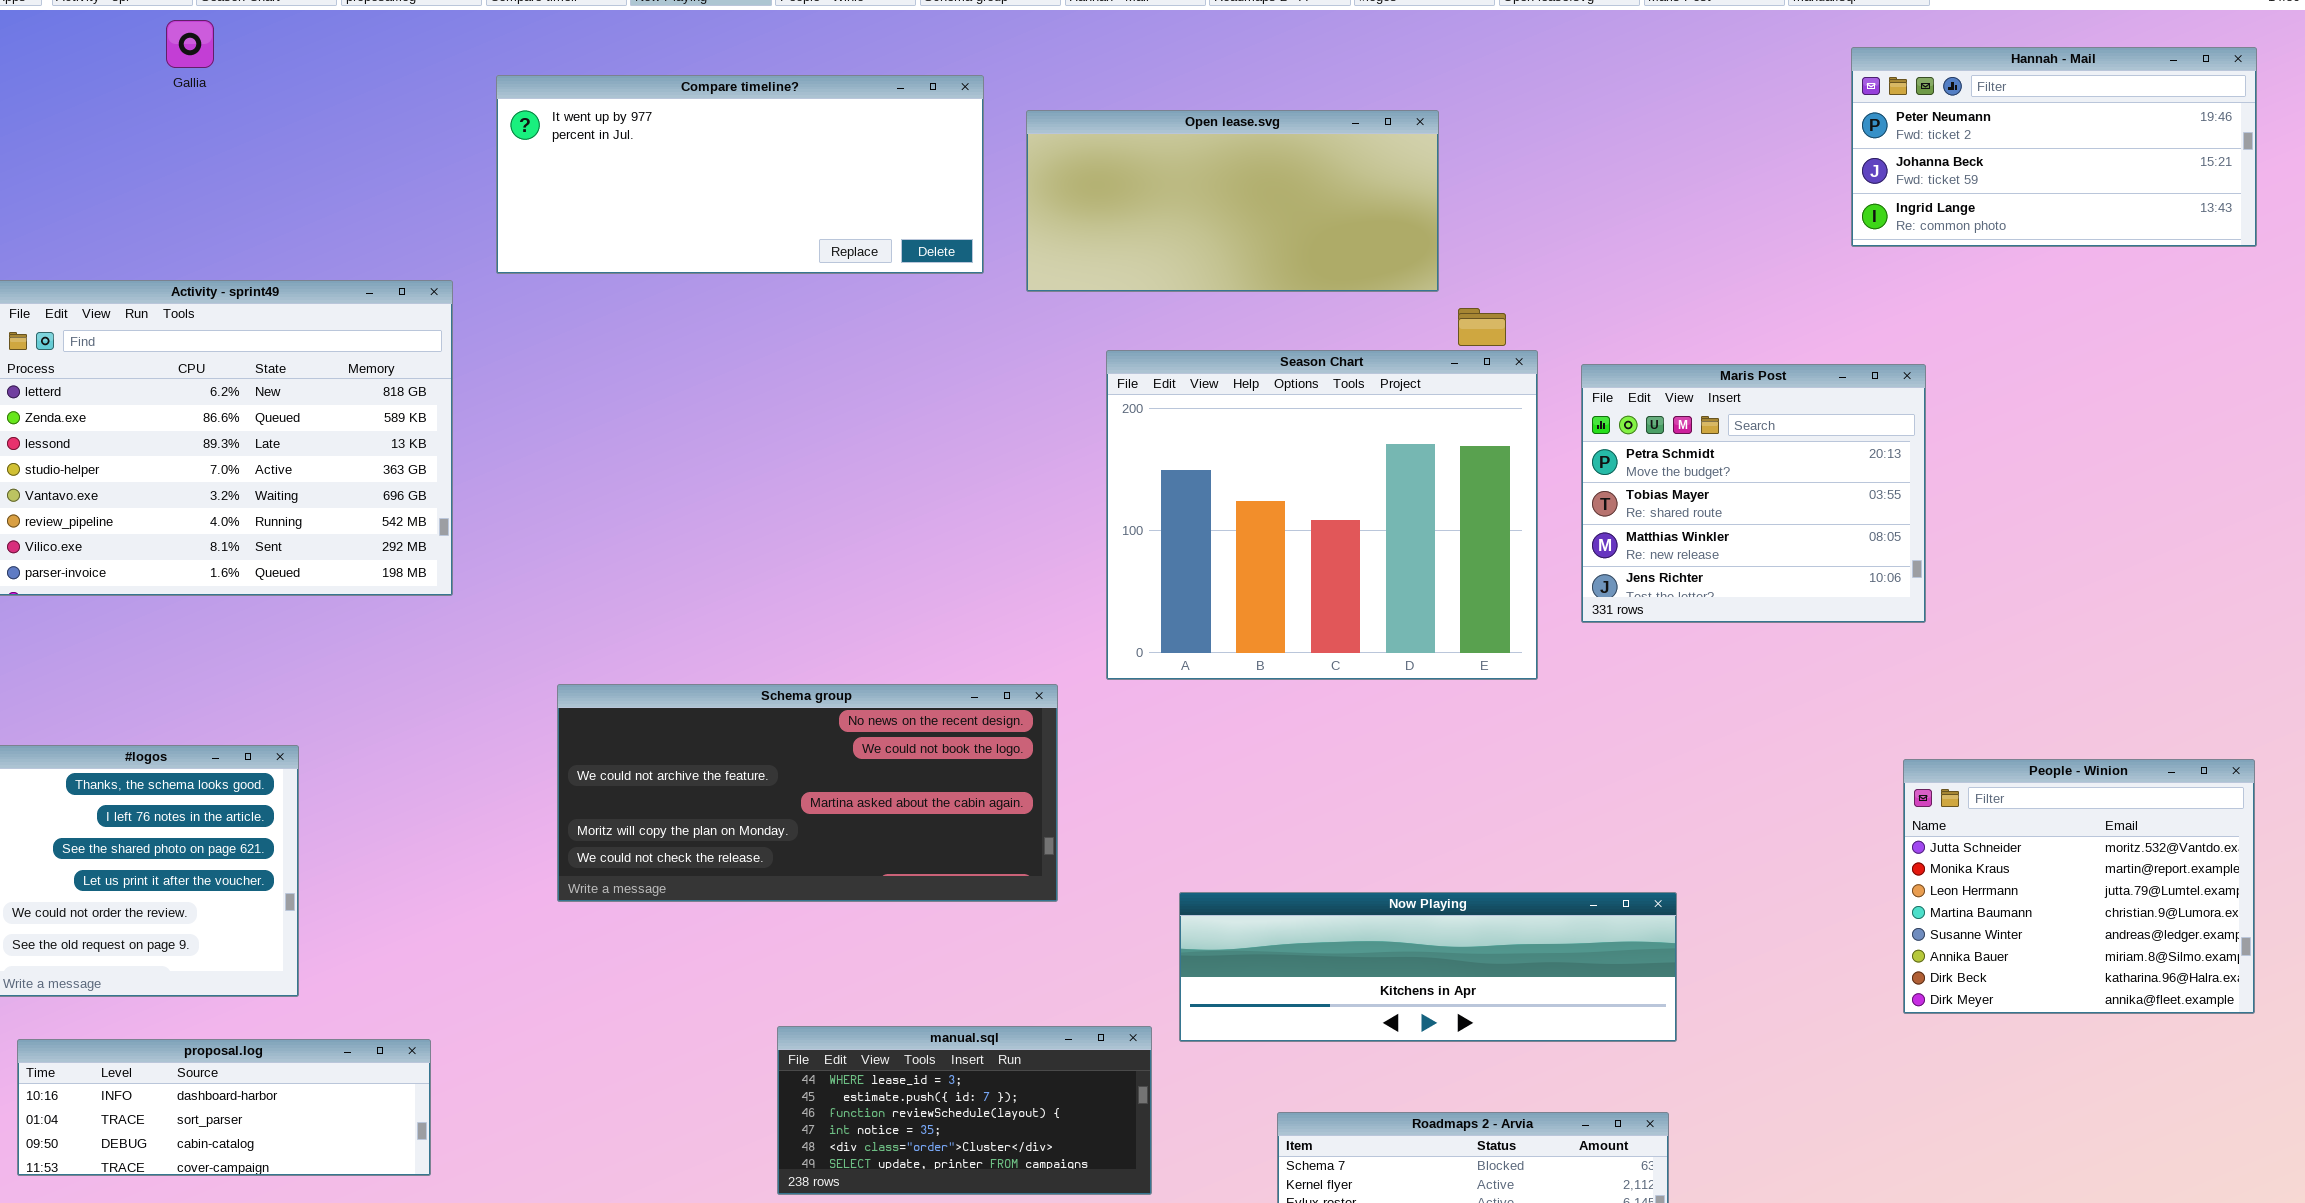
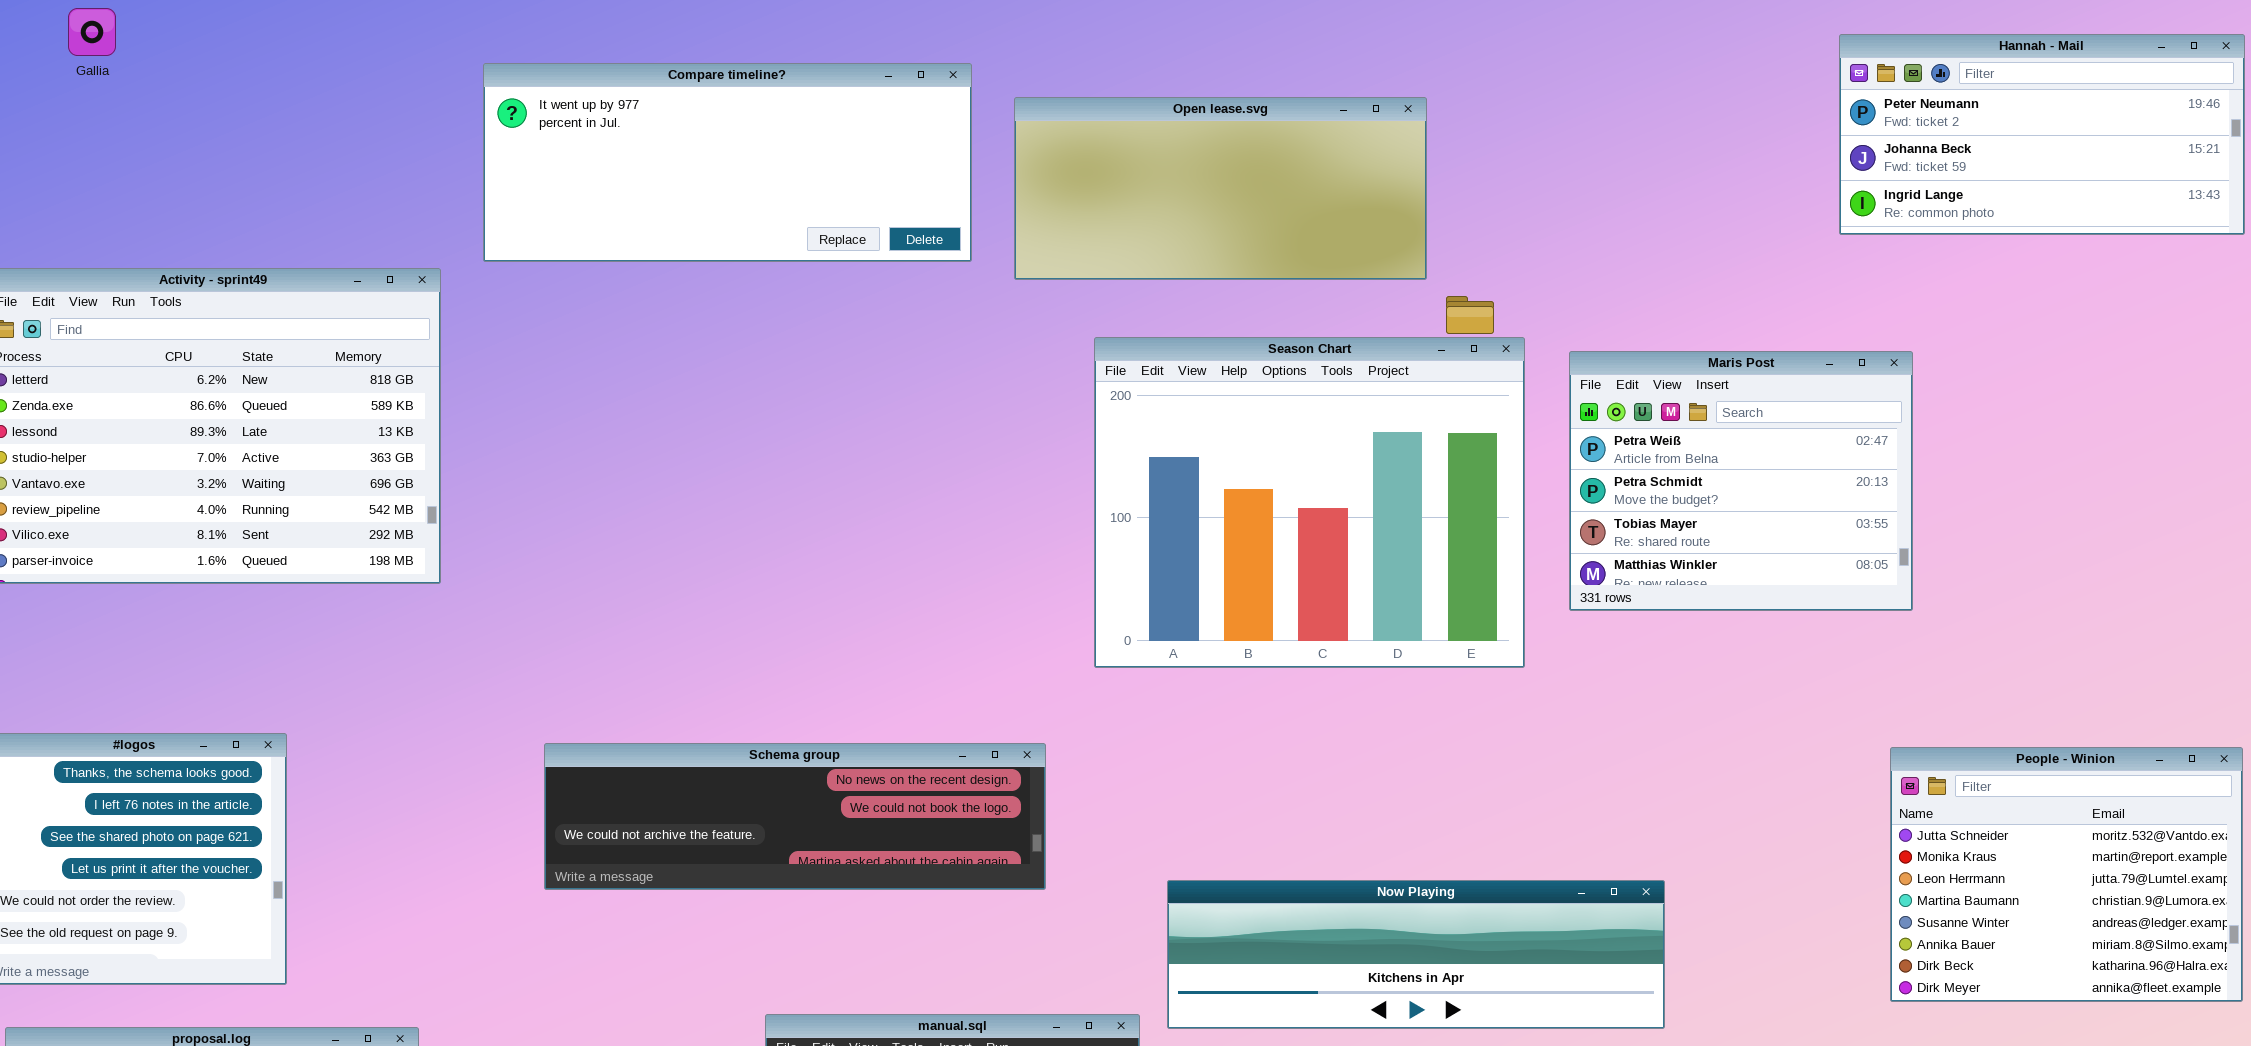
Gallia: [166,20,214,68] -> [68,8,116,56], moved
Maris Post: [1581,364,1926,623] -> [1569,351,1913,611], scrolled up 1 row
Schema group: [557,684,1058,902] -> [544,743,1046,890], resized

